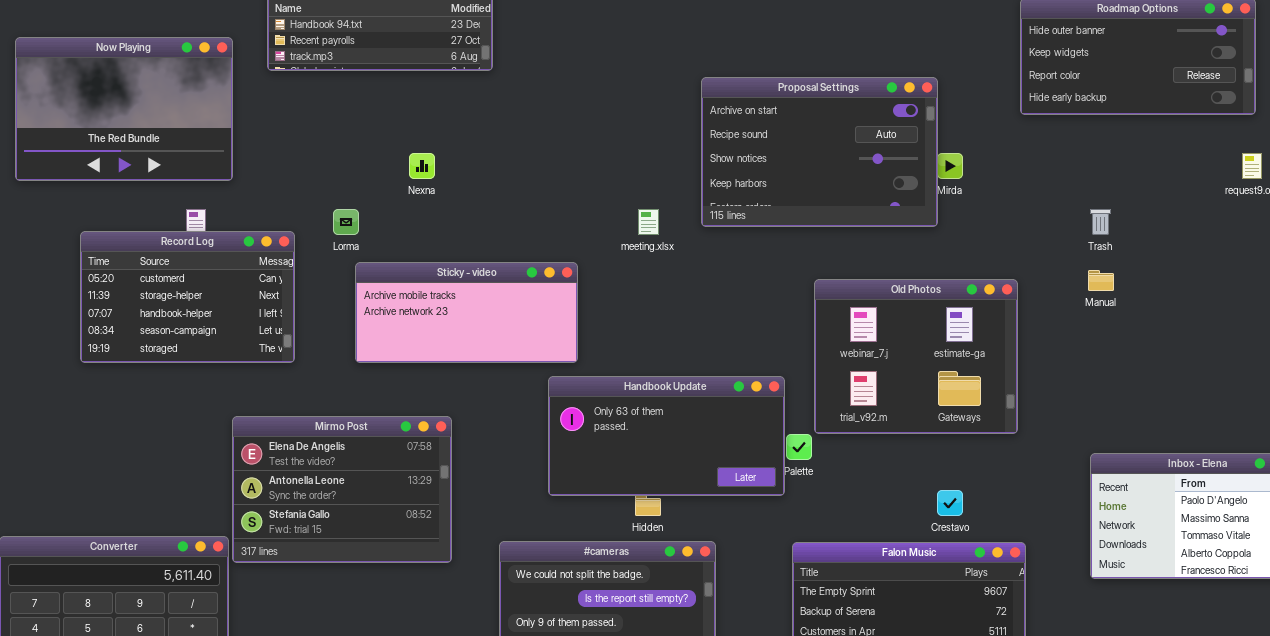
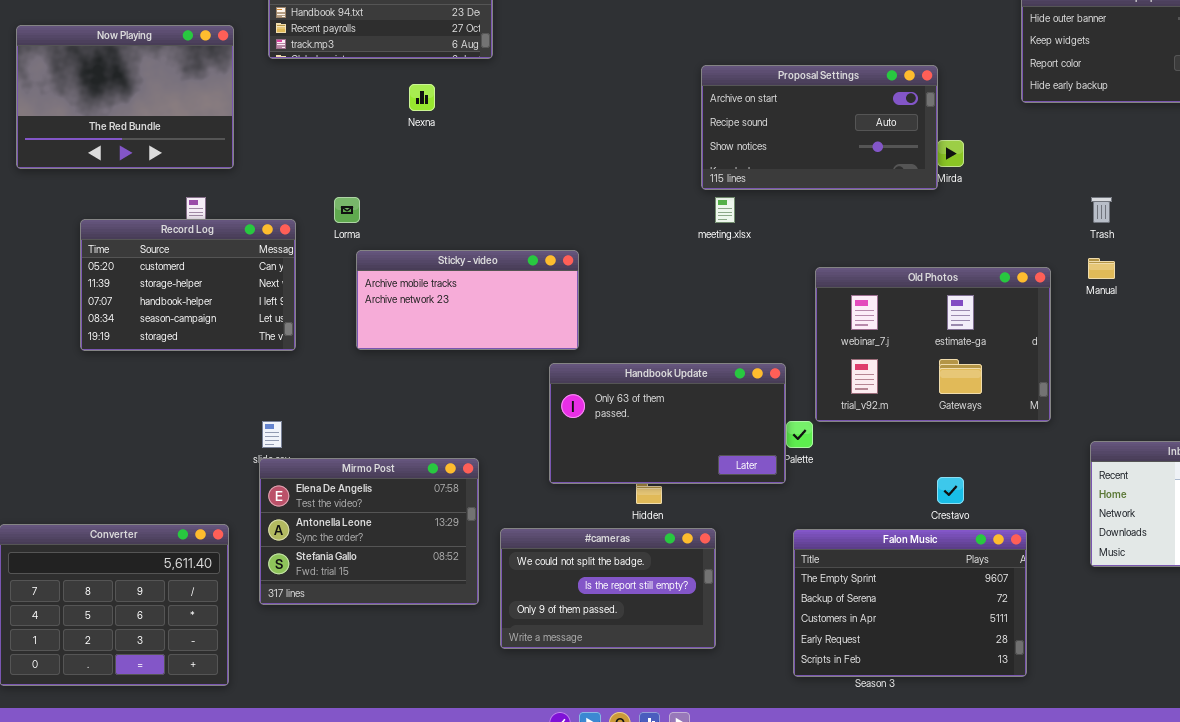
Proposal Settings: [701,77,938,227] -> [701,65,938,190], resized
Nexna: [409,153,435,179] -> [409,84,435,111], moved
meeting.xlsx: [638,209,659,235] -> [715,197,735,223], moved
Old Photos: [814,279,1018,434] -> [815,267,1051,422], resized
Mirmo Post: [232,416,452,563] -> [259,458,479,605], moved

